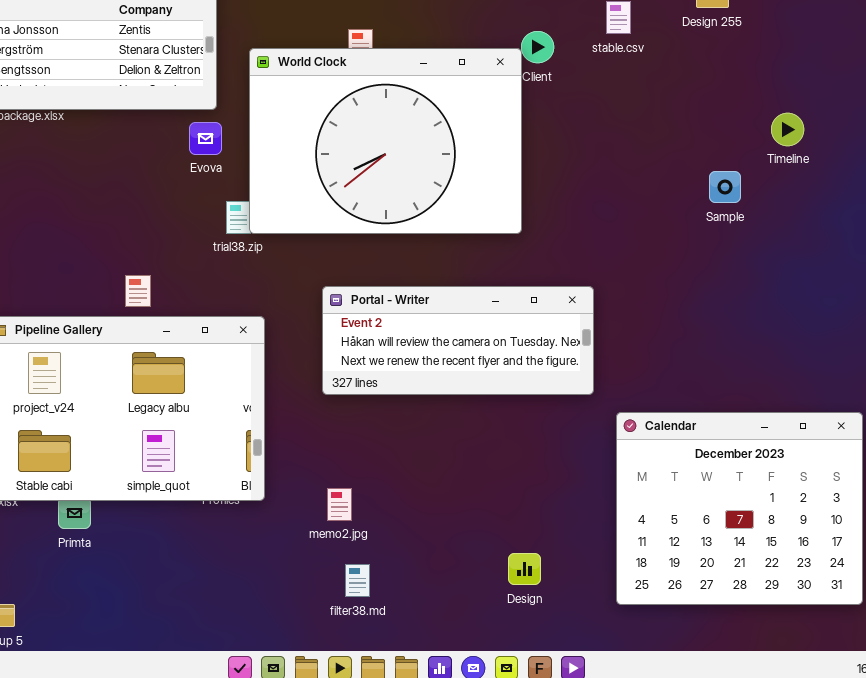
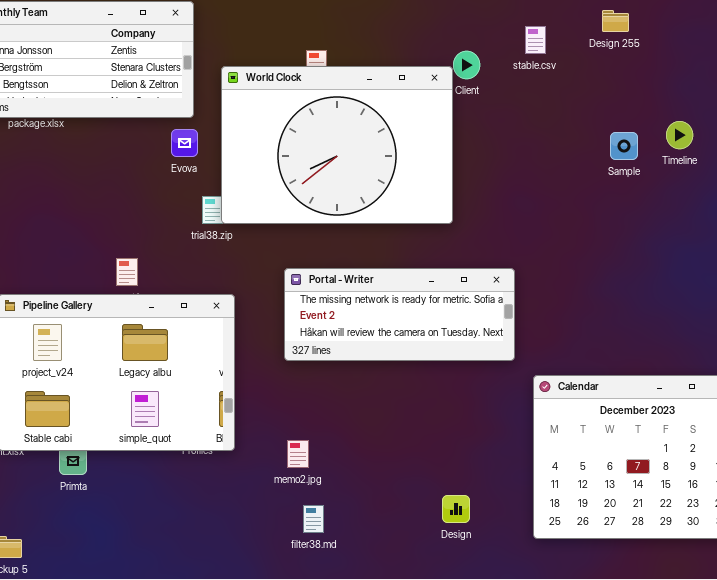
Sample: [709,171,741,203] -> [610,132,638,160], moved
Portal - Writer: [322,286,594,395] -> [284,268,515,361], scrolled up 1 row

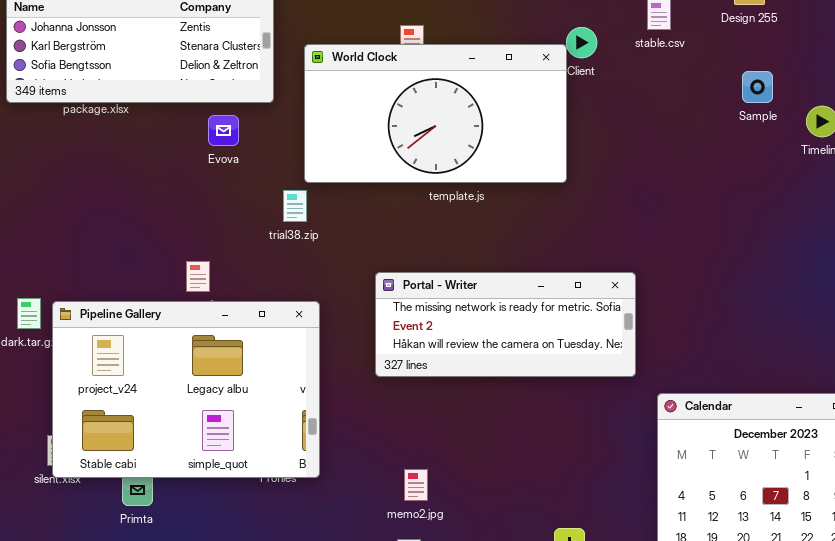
World Clock: [221,66,453,224] -> [304,44,567,183], resized
Evova: [171,129,198,157] -> [208,115,239,146], moved
Sample: [610,132,638,160] -> [742,71,773,103], moved
memo2.jpg: [287,440,309,468] -> [404,469,428,501], moved

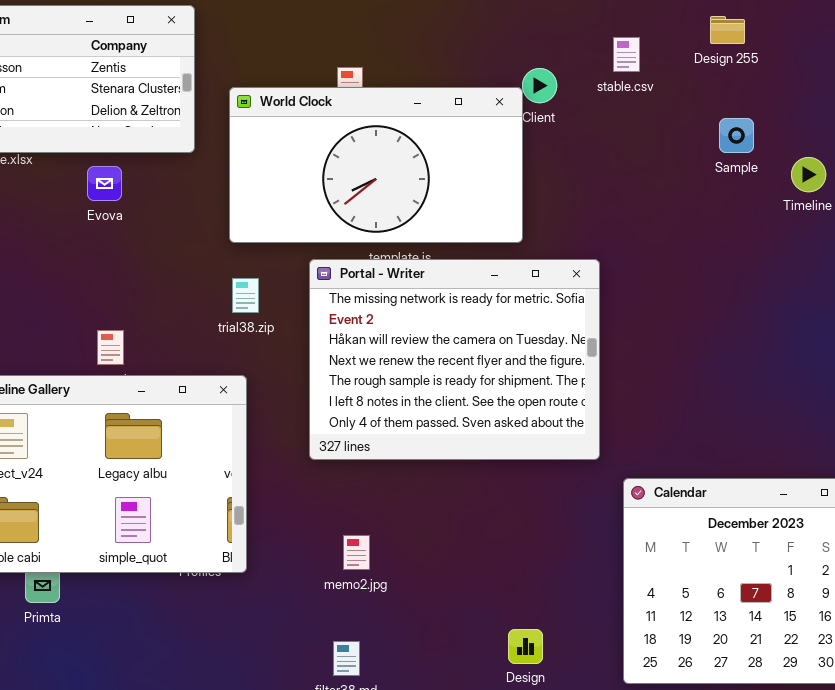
Evova: [208,115,239,146] -> [87,166,122,201], moved
trial38.zip: [283,190,307,222] -> [232,278,259,313], moved
Portal - Writer: [375,272,636,377] -> [309,259,600,460], resized
memo2.jpg: [404,469,428,501] -> [343,535,370,570], moved

